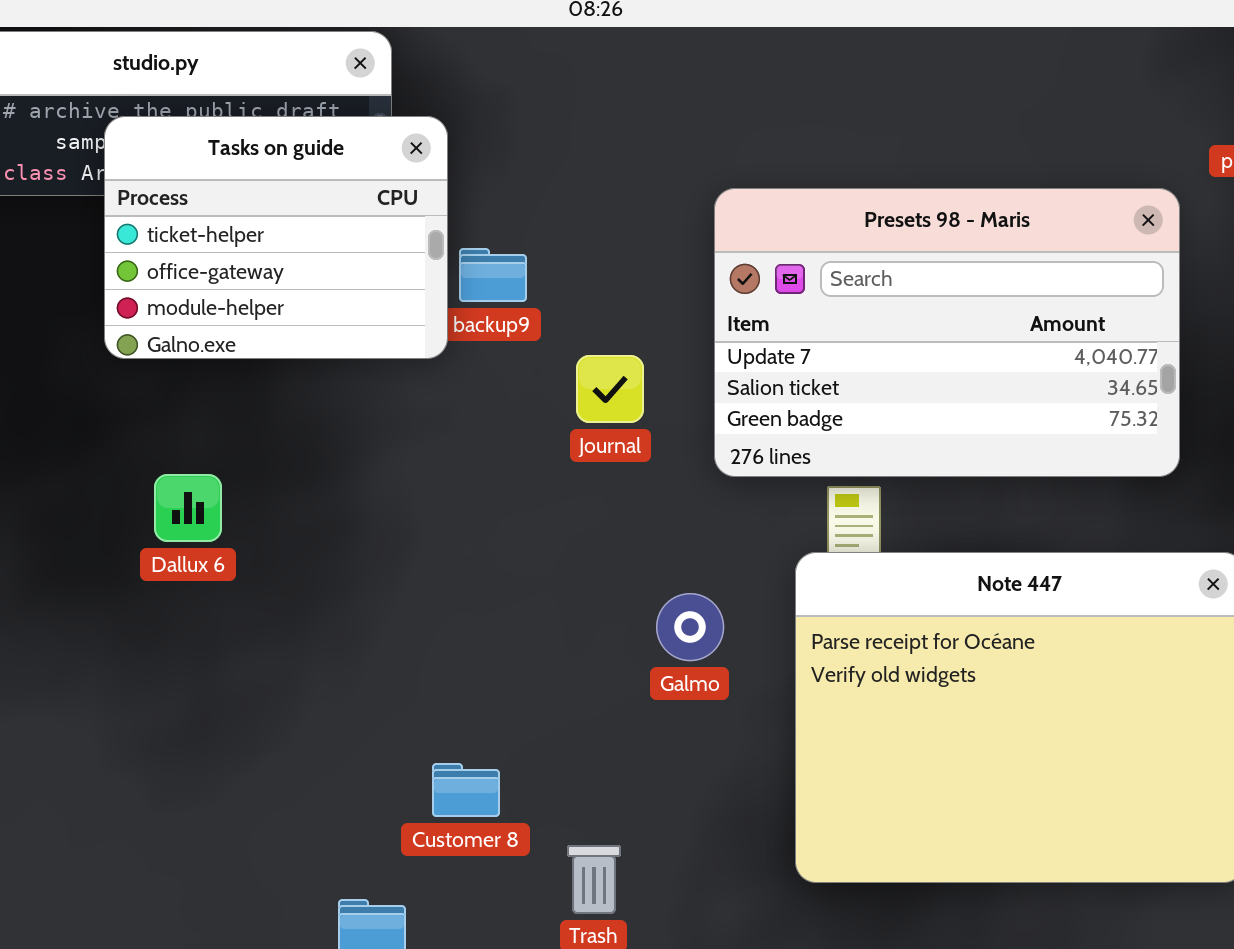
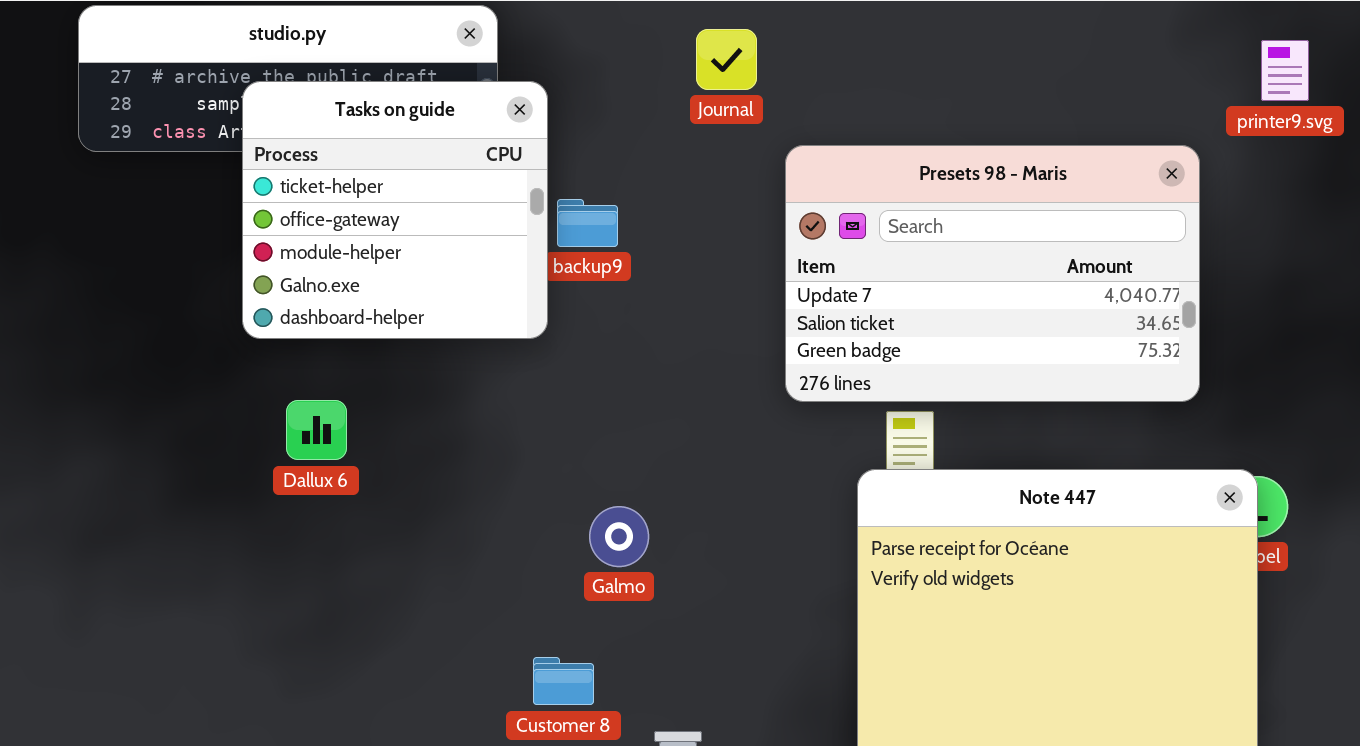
Tasks on guide: [104,116,448,359] -> [242,81,548,339], resized
Journal: [576,355,644,423] -> [696,29,757,90], moved
Galmo: [656,593,724,661] -> [589,506,649,567], moved

